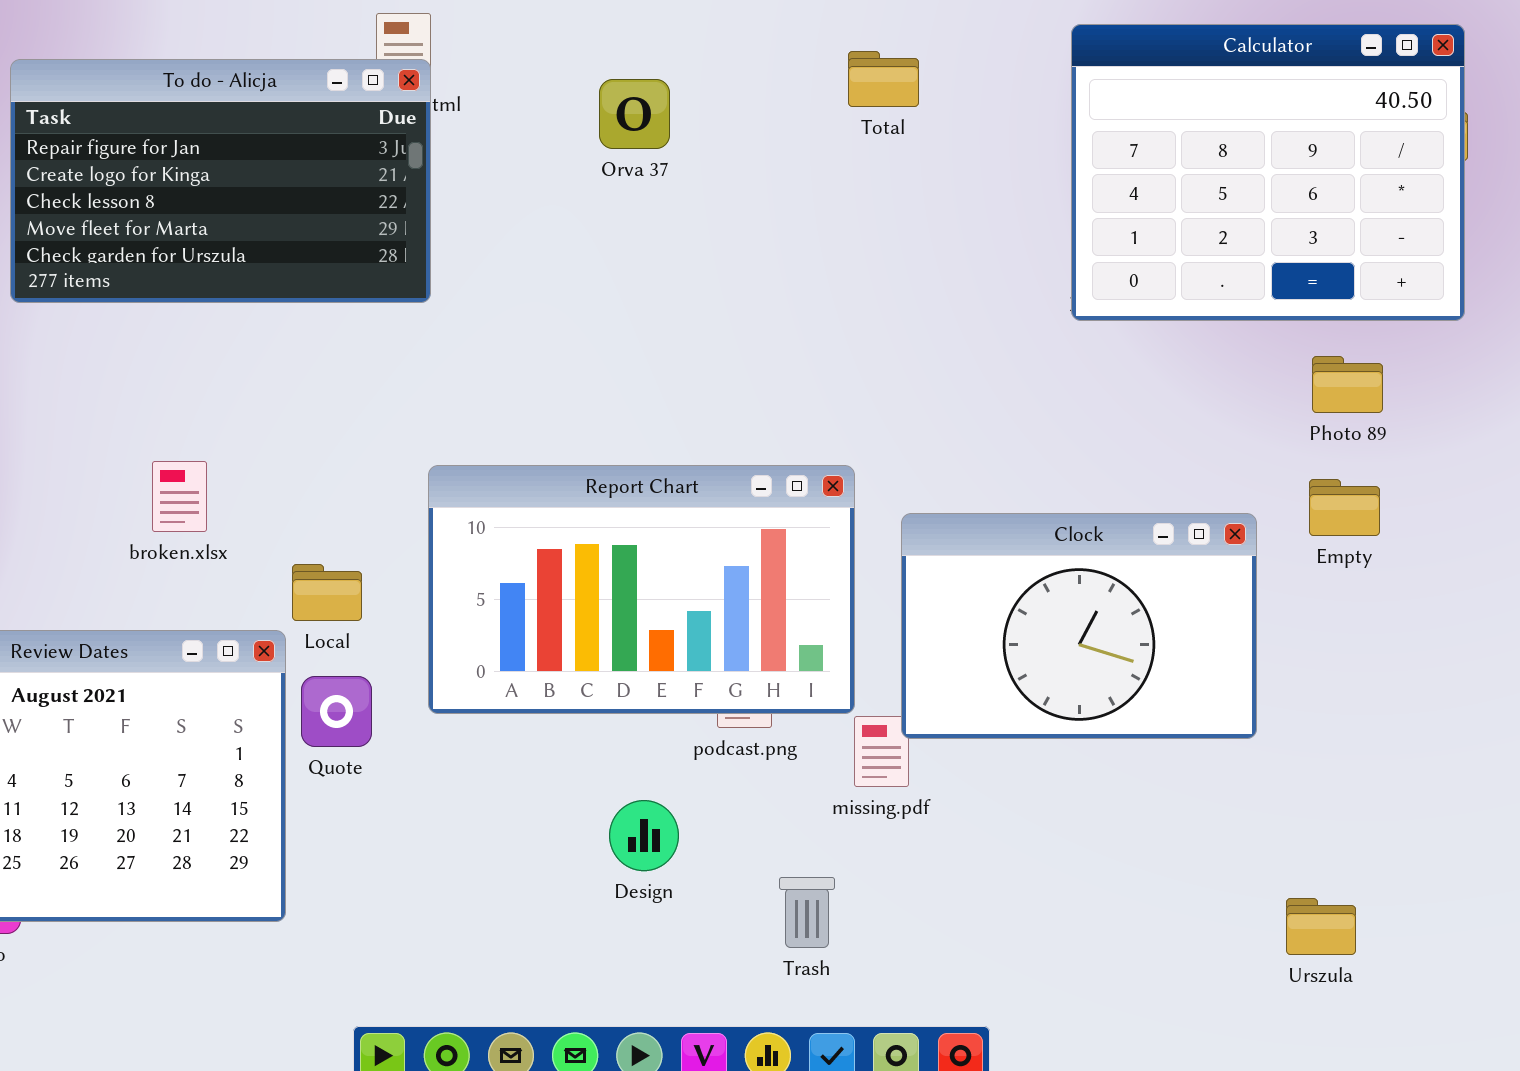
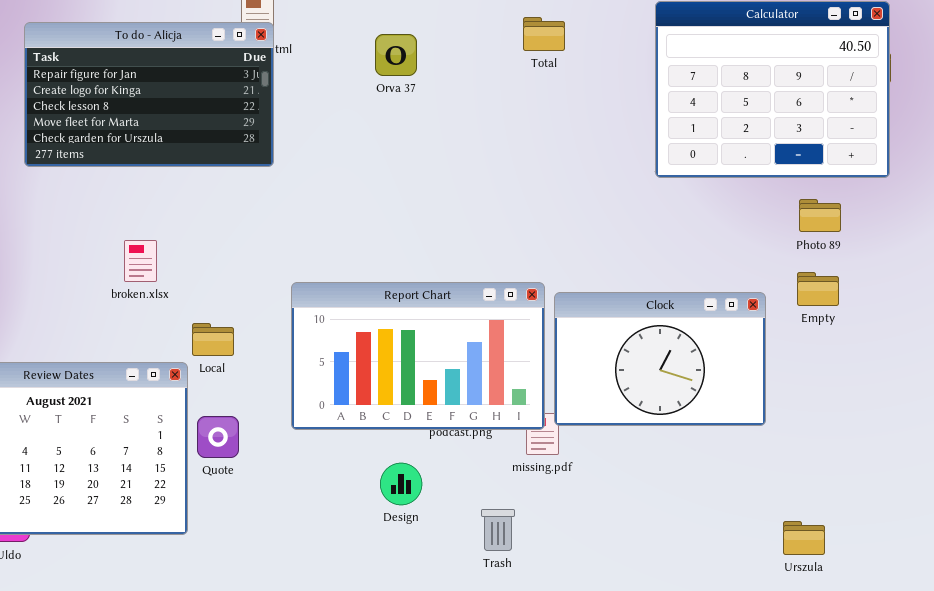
broken.xlsx: [152,461,207,532] -> [124,240,157,282], moved
Report Chart: [428,465,855,714] -> [291,282,545,430], moved
Quote: [301,676,372,747] -> [197,416,239,458], moved

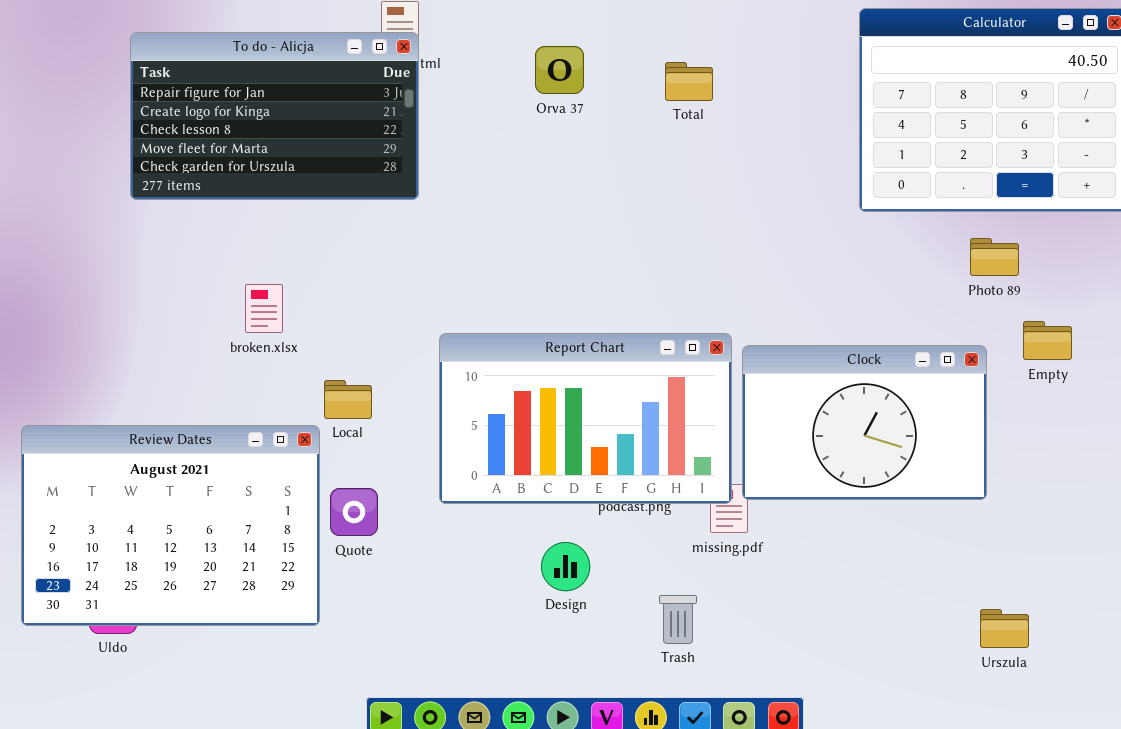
Total: [523,17,565,51] -> [665,62,713,101], moved
Photo 89: [799,199,841,232] -> [970,238,1019,276], moved
Urszula: [783,521,825,555] -> [980,609,1029,648], moved

